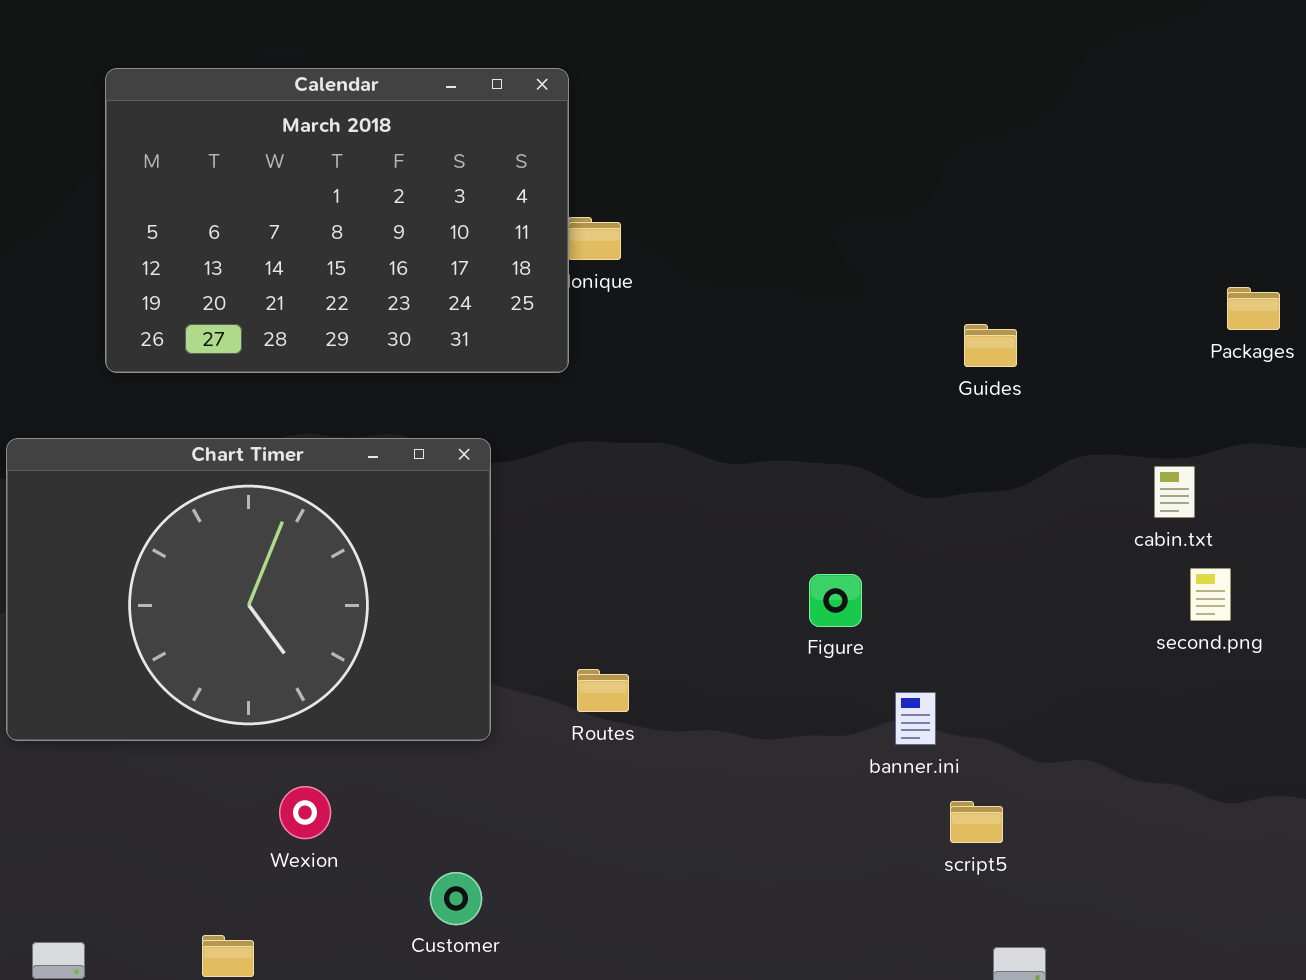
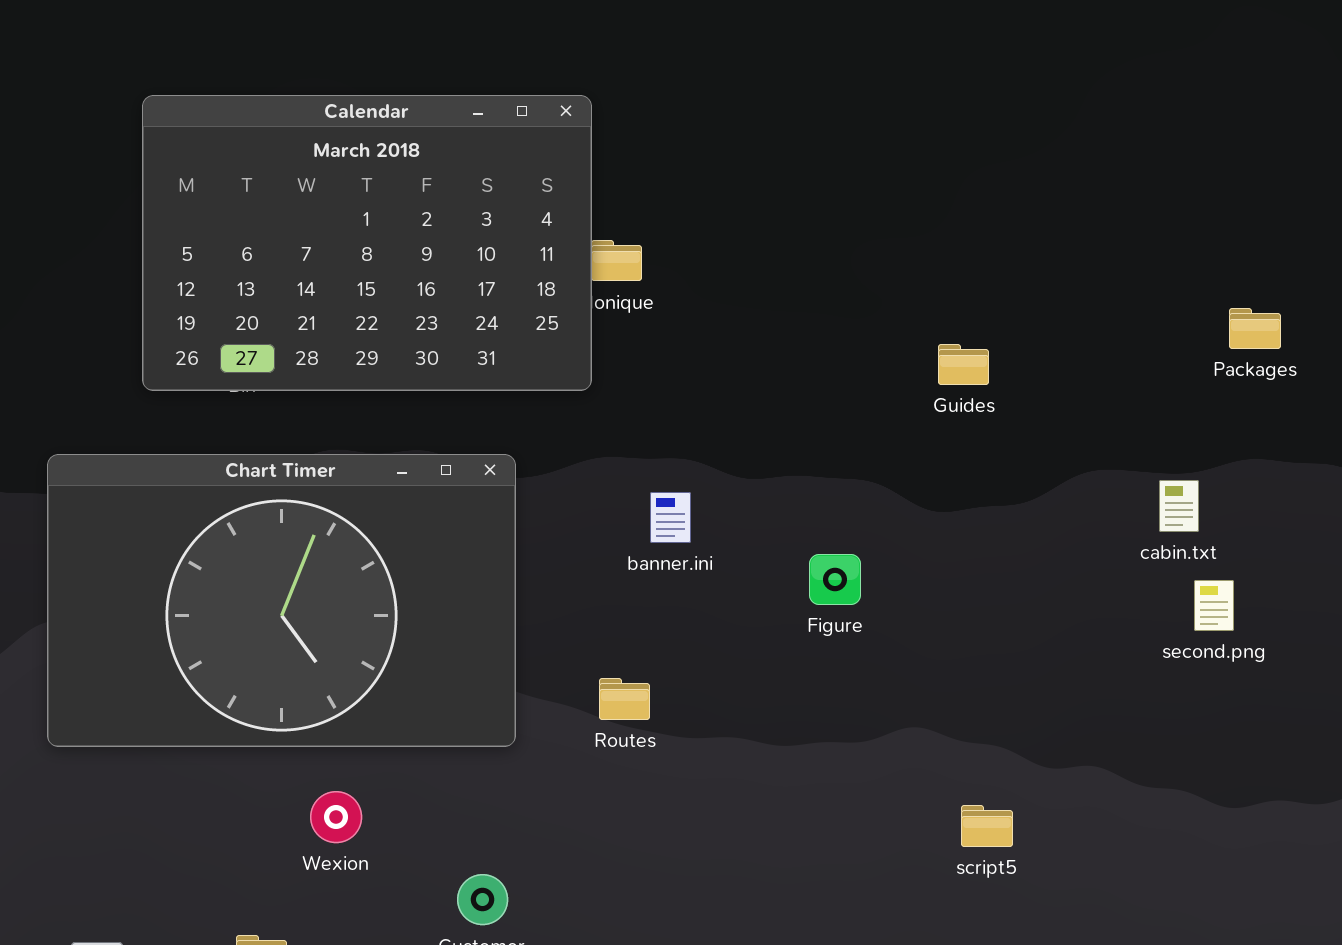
Guides: [964,324,1017,367] -> [938,344,989,385], moved
Figure: [809,574,862,627] -> [809,554,861,605], moved
banner.ini: [895,692,936,745] -> [650,492,691,543], moved

